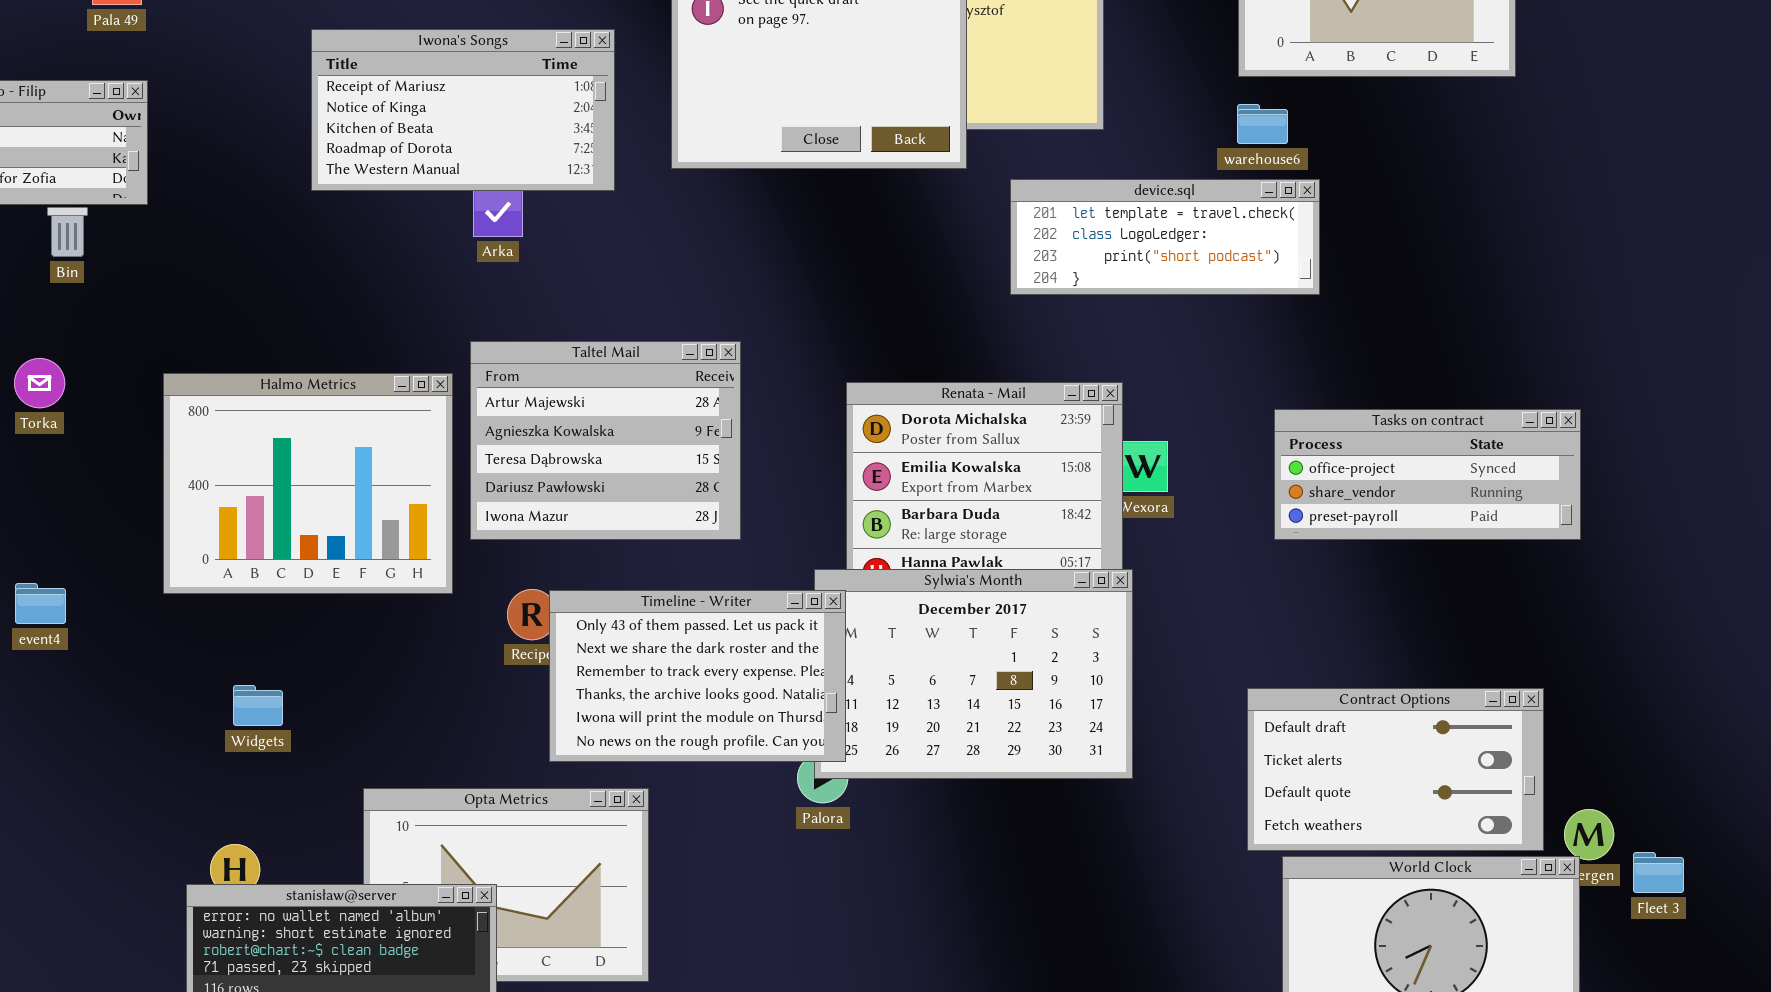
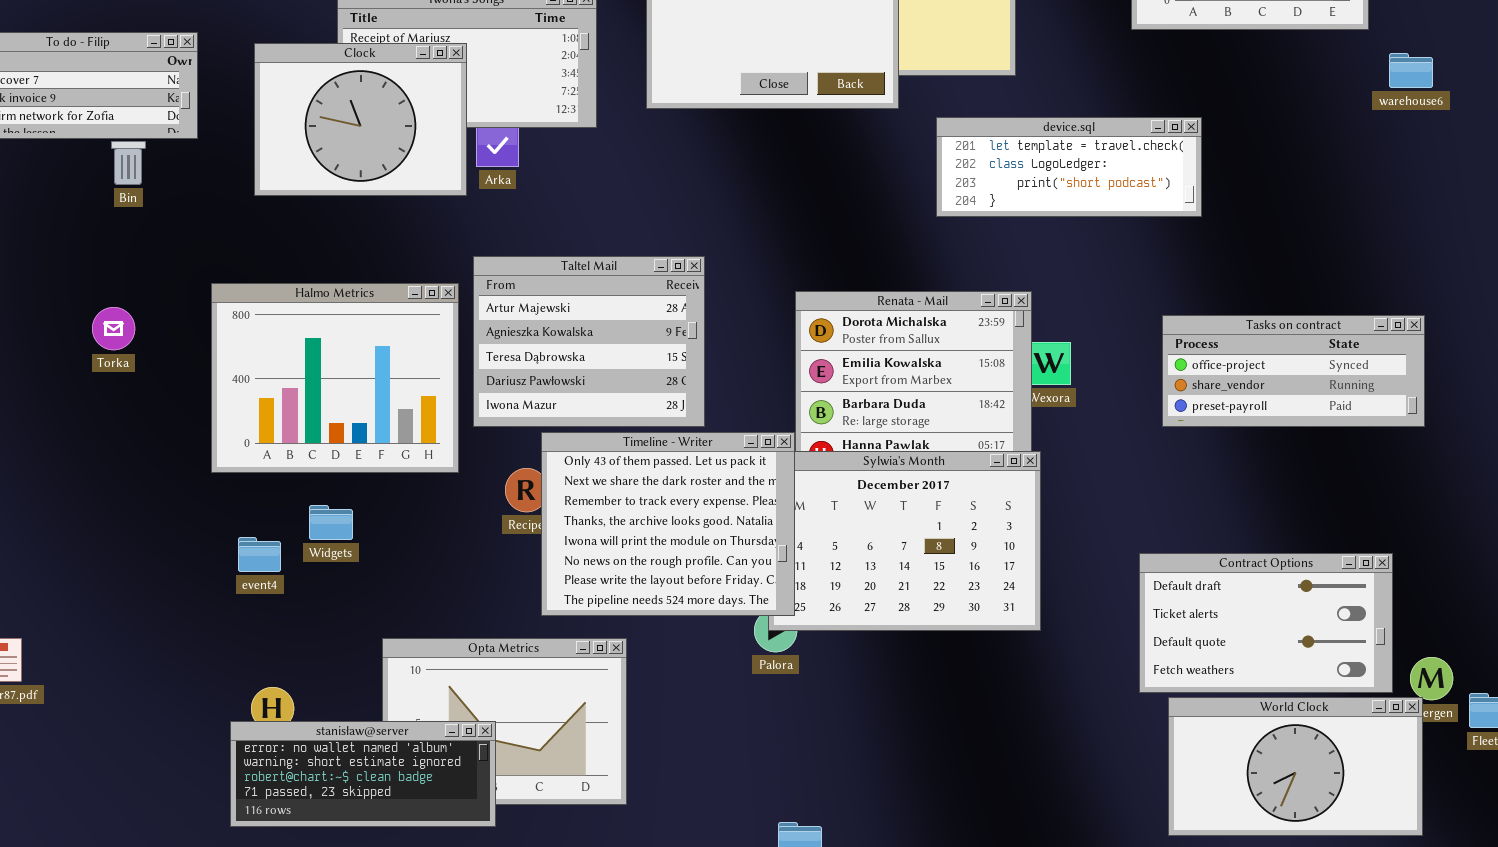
Clock: none -> [254,43,467,196], opened
warehouse6: [1237,104,1288,144] -> [1389,53,1433,88], moved
Torka: [14,358,65,408] -> [92,307,135,350], moved
event4: [15,583,66,624] -> [238,537,281,572], moved
Timeline - Writer: [549,590,846,762] -> [541,432,795,616], resized
Widgets: [233,685,283,726] -> [309,505,353,540], moved

